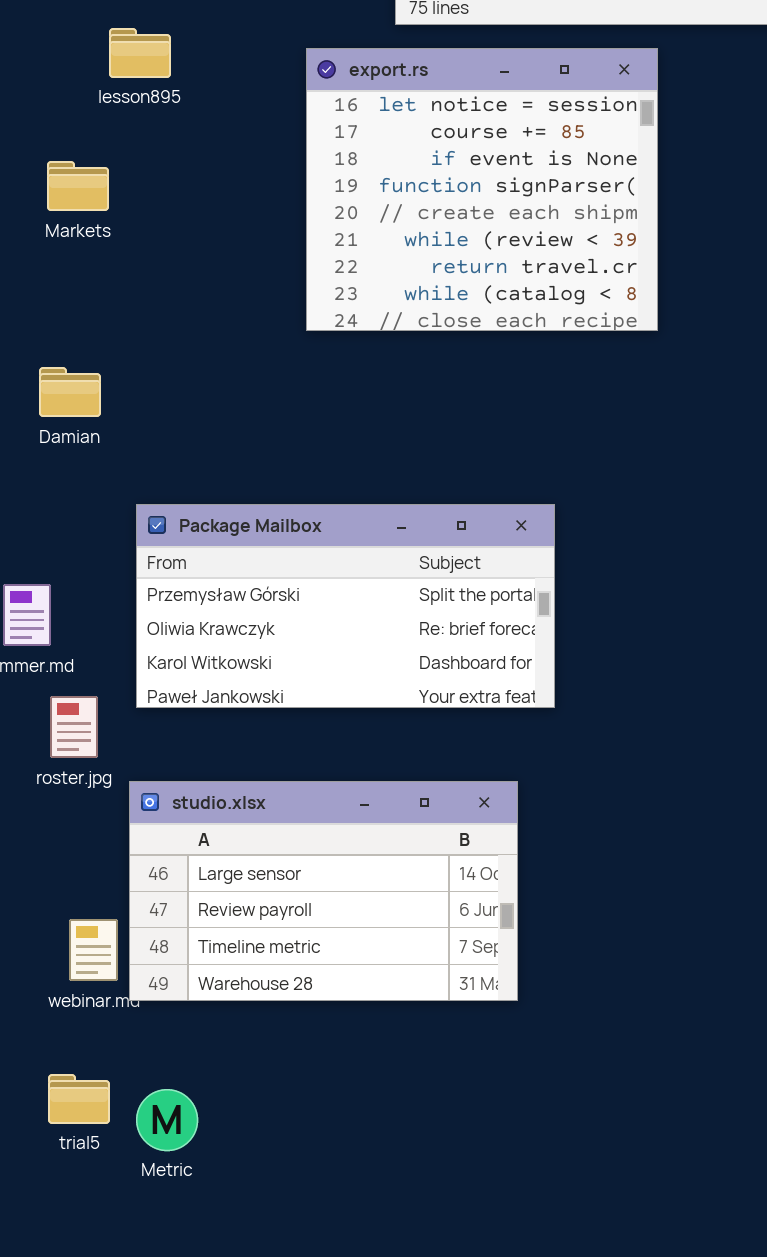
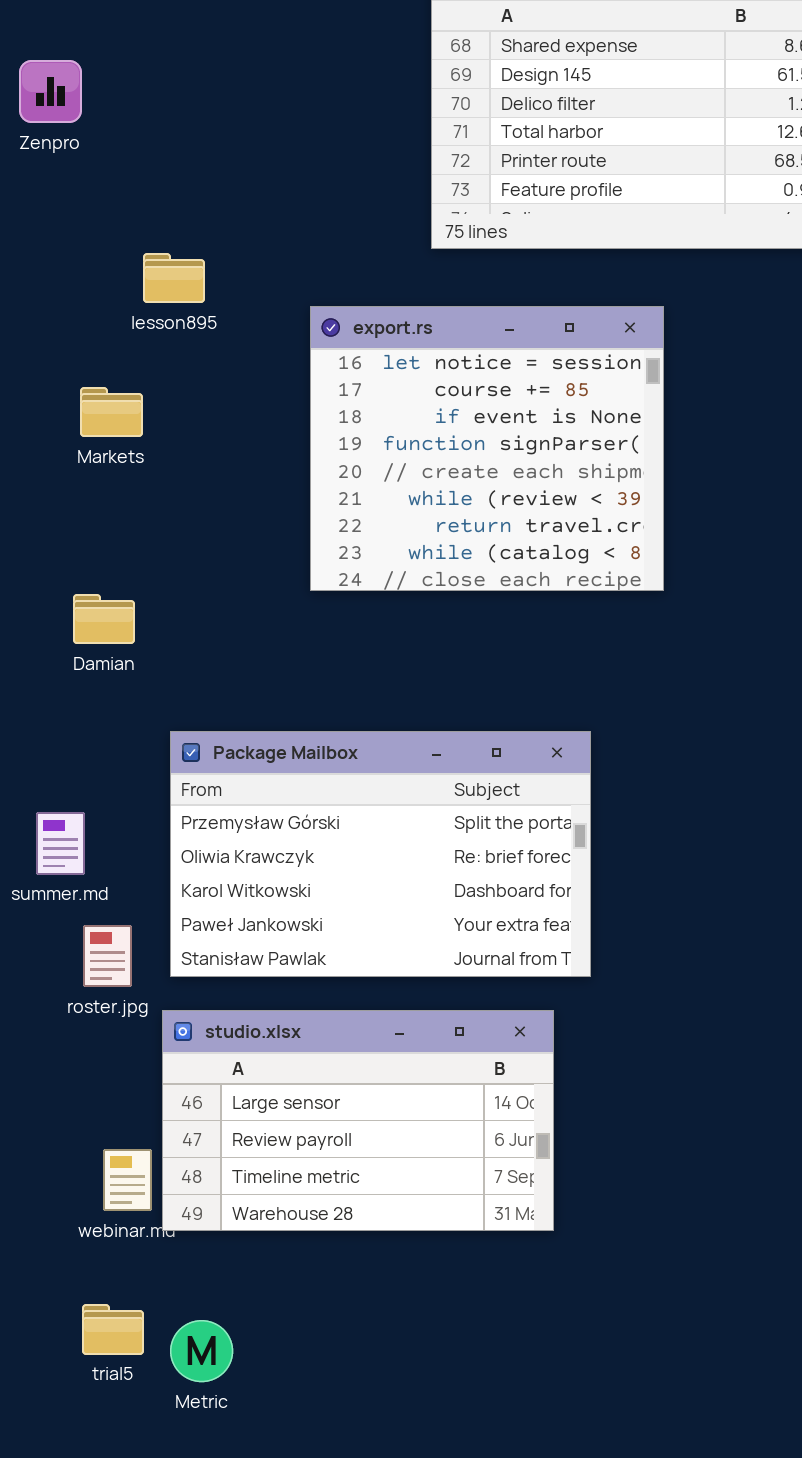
export.rs: [306,48,658,331] -> [310,306,664,591], moved
Package Mailbox: [136,504,555,708] -> [170,731,591,977], resized

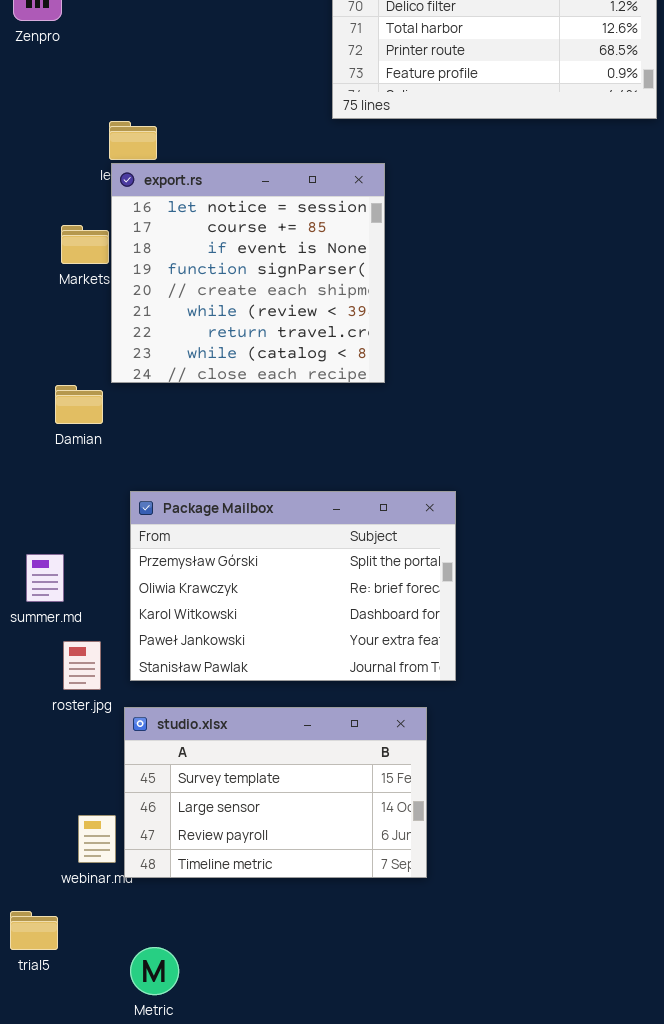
export.rs: [310,306,664,591] -> [111,163,385,383], moved
studio.xlsx: [162,1010,554,1231] -> [124,707,427,878], scrolled up 1 row
trial5: [82,1304,144,1355] -> [10,911,58,950], moved

